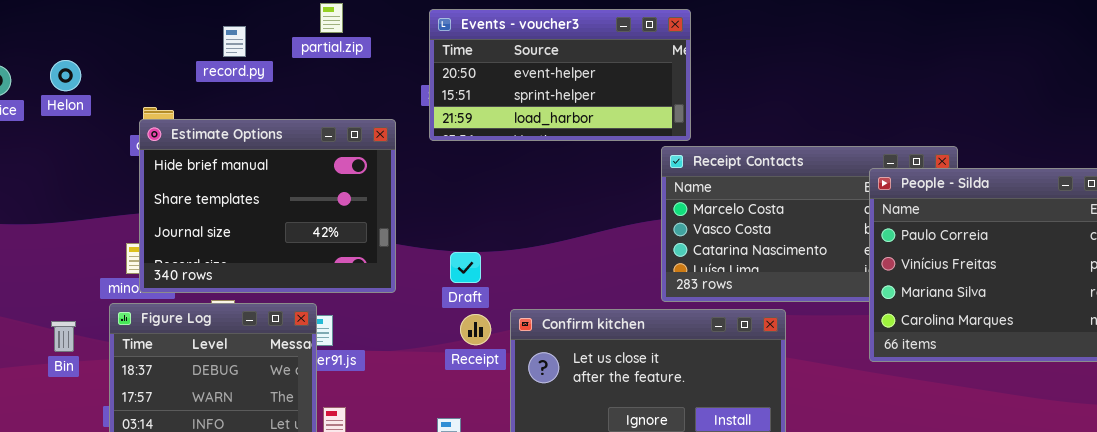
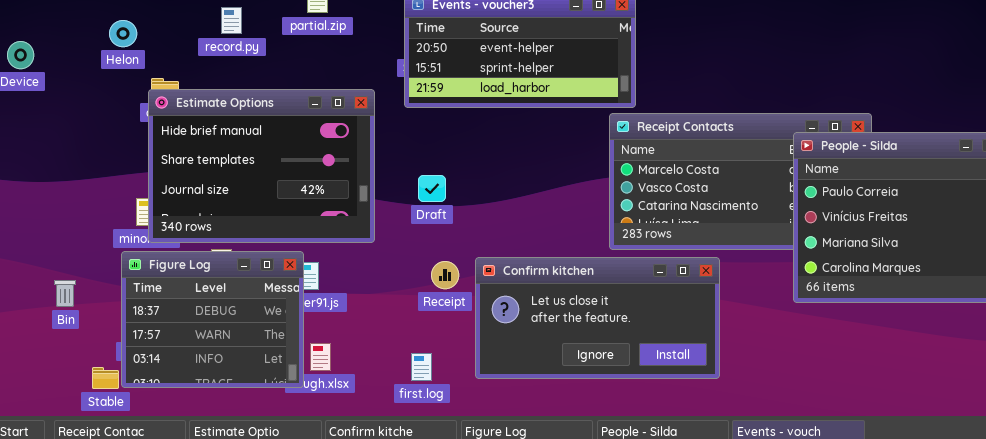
Helon: [50,60,81,91] -> [109,20,137,47], moved
Draft: [450,252,481,283] -> [418,175,446,202], moved
Bin: [51,321,76,352] -> [54,280,76,307], moved

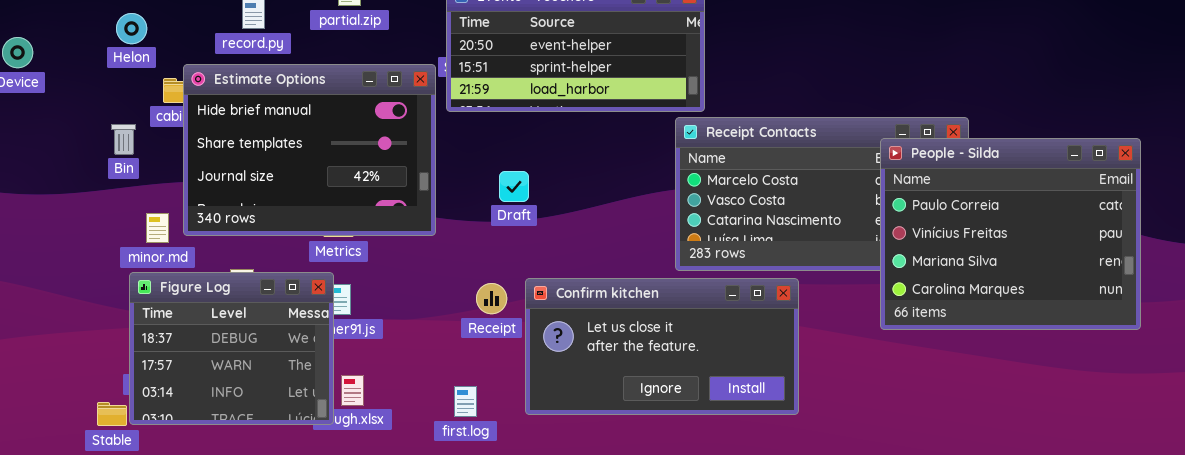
Estimate Options: [148,89,375,243] -> [183,64,436,236], moved
Draft: [418,175,446,202] -> [499,171,529,202], moved
Bin: [54,280,76,307] -> [111,124,136,155], moved

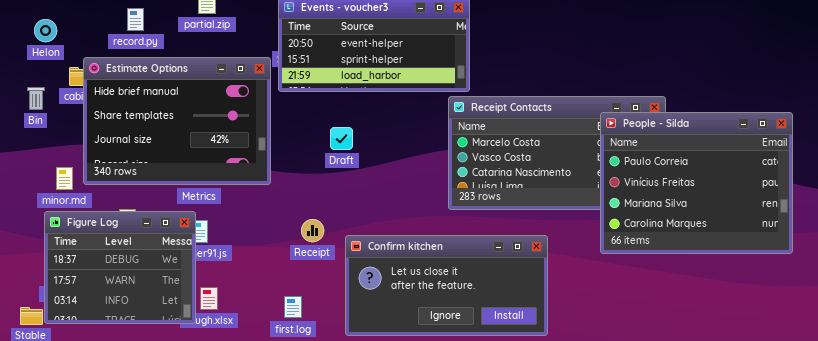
Bin: [111,124,136,155] -> [27,87,45,110], moved
Draft: [499,171,529,202] -> [330,127,353,150], moved
Confirm kitchen: [525,278,799,415] -> [345,235,548,336], moved

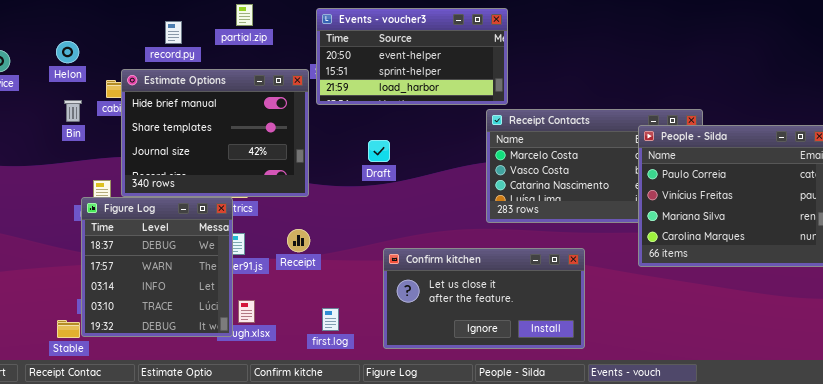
Helon: [34,19,57,42] -> [56,41,79,63], moved
Figure Log: [44,211,196,324] -> [81,197,233,337], resized
Receipt: [301,219,324,242] -> [287,229,310,252], moved

